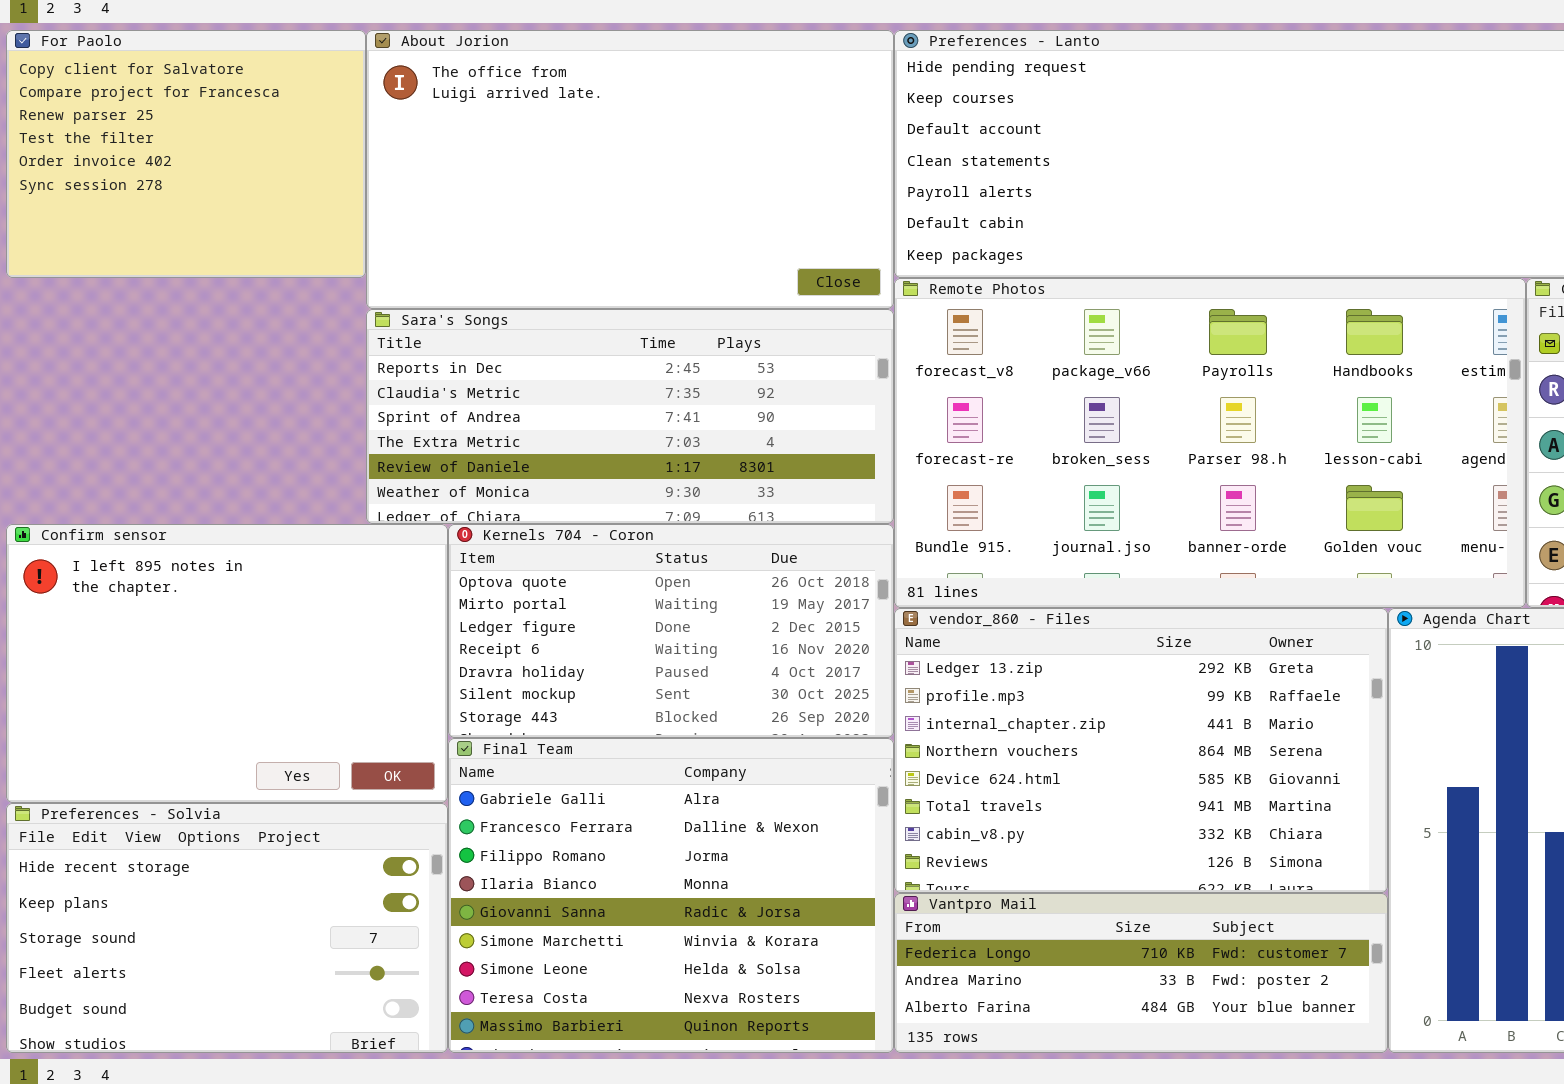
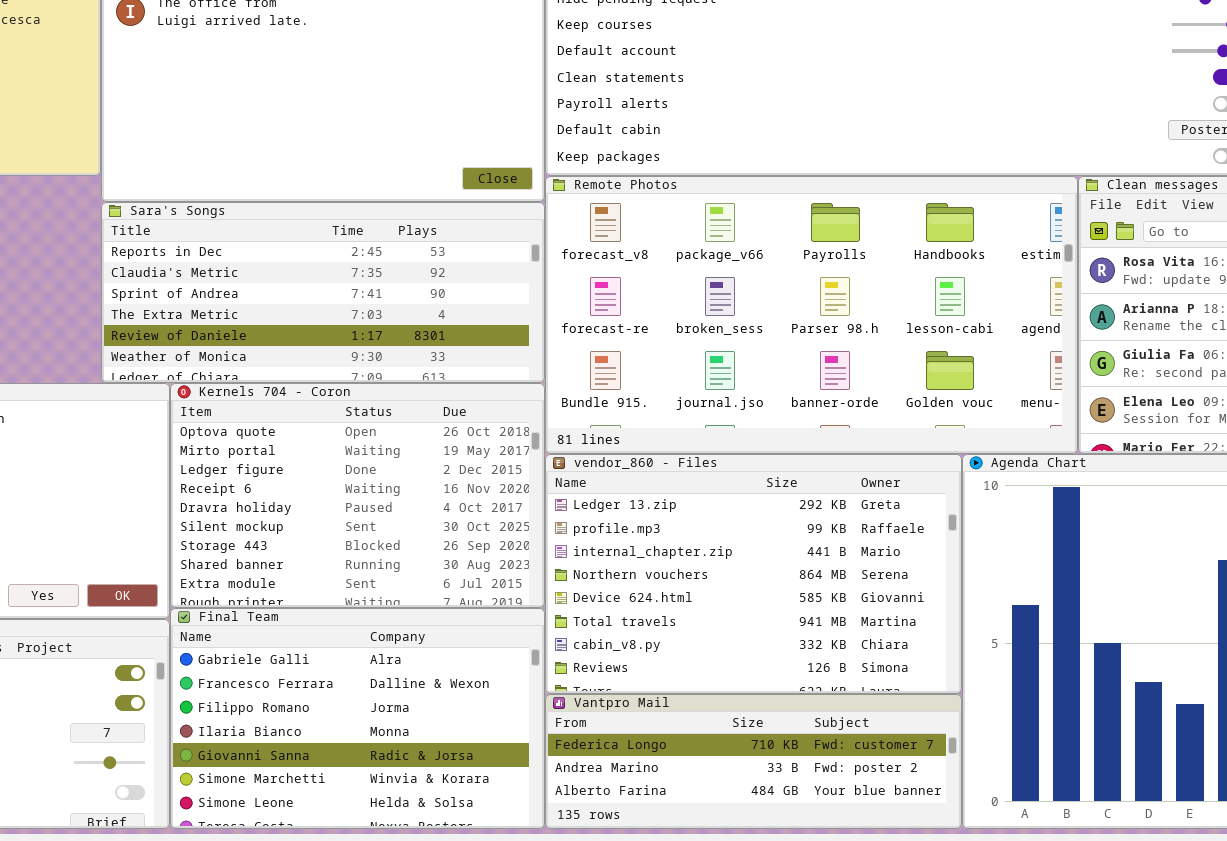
Kernels 704 - Coron: [448,524,894,738] -> [170,383,545,608], resized
Final Team: [448,738,894,1053] -> [170,608,545,829], resized

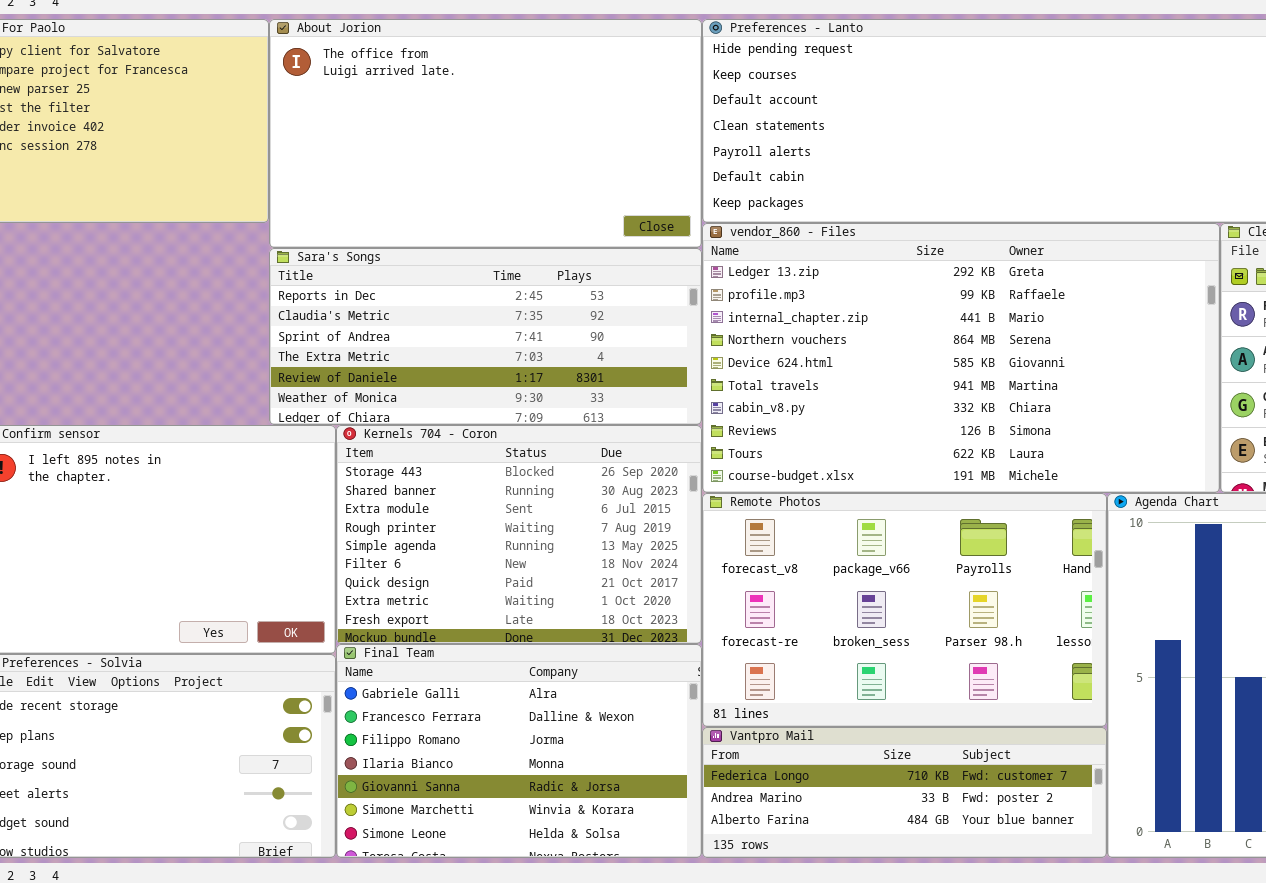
Remote Photos: [545,176,1078,454] -> [702,493,1107,727], moved, resized
Kernels 704 - Coron: [170,383,545,608] -> [336,425,702,644], scrolled down 6 rows
vendor_860 - Files: [545,454,962,694] -> [702,223,1220,493], moved, resized

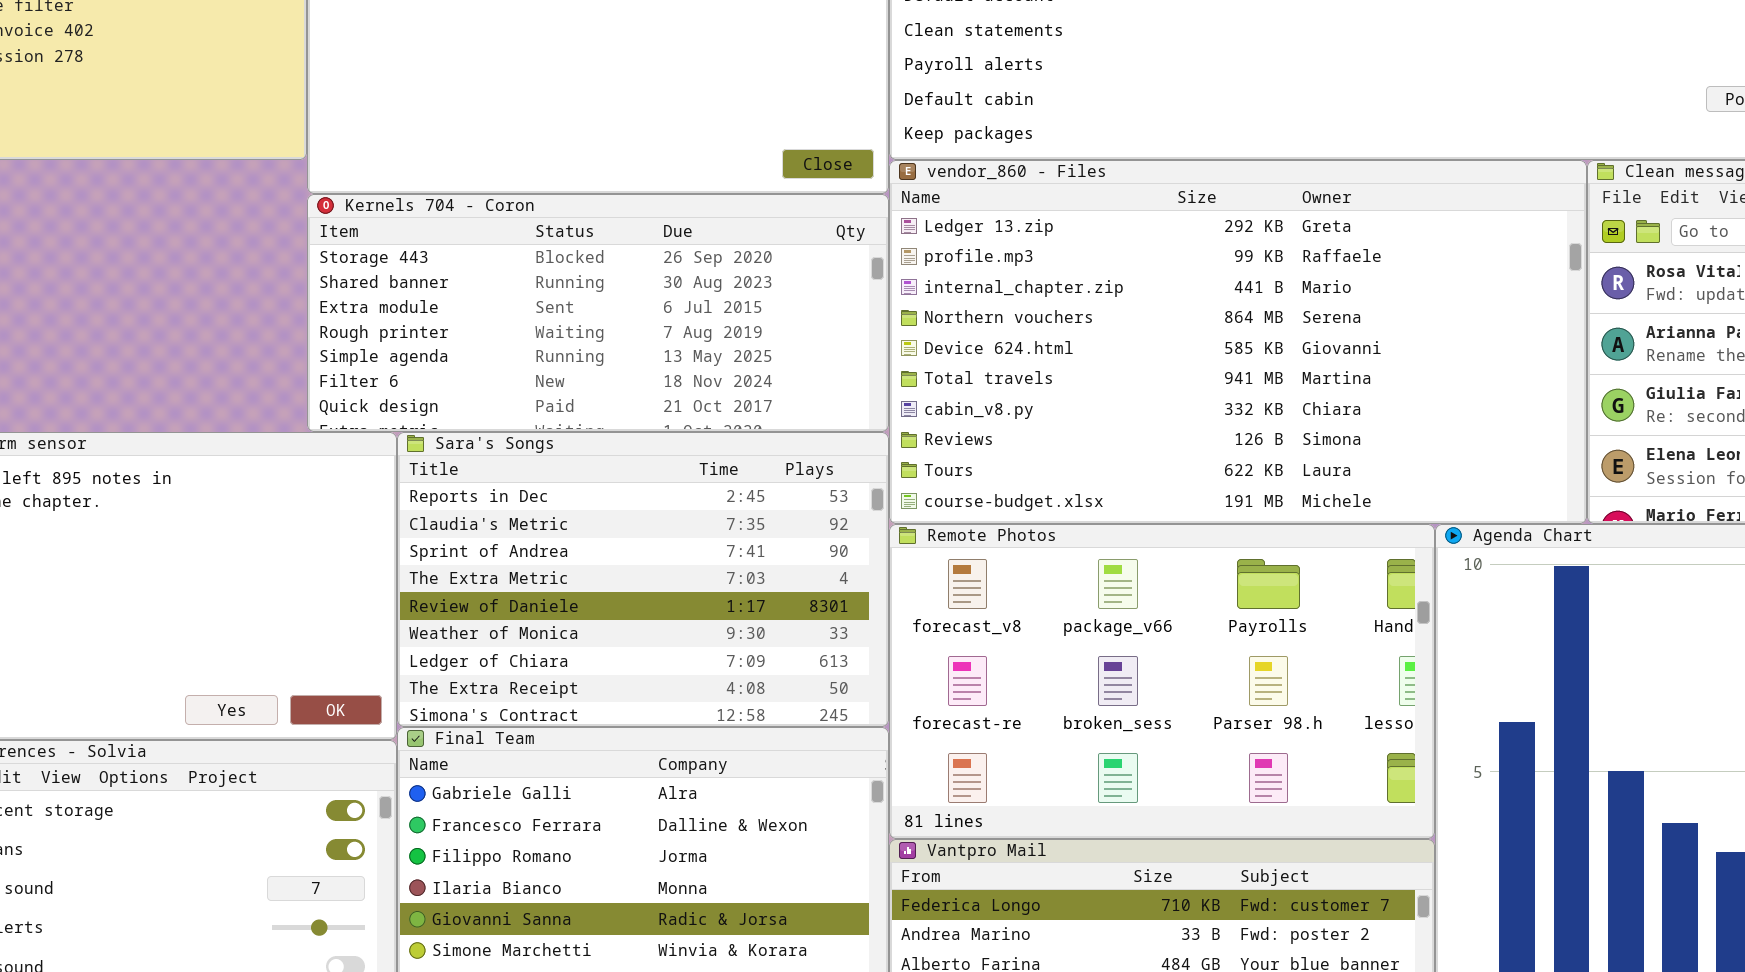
Sara's Songs: [269,248,702,425] -> [397,432,889,727], moved, resized
Kernels 704 - Coron: [336,425,702,644] -> [307,194,889,432], moved, resized

